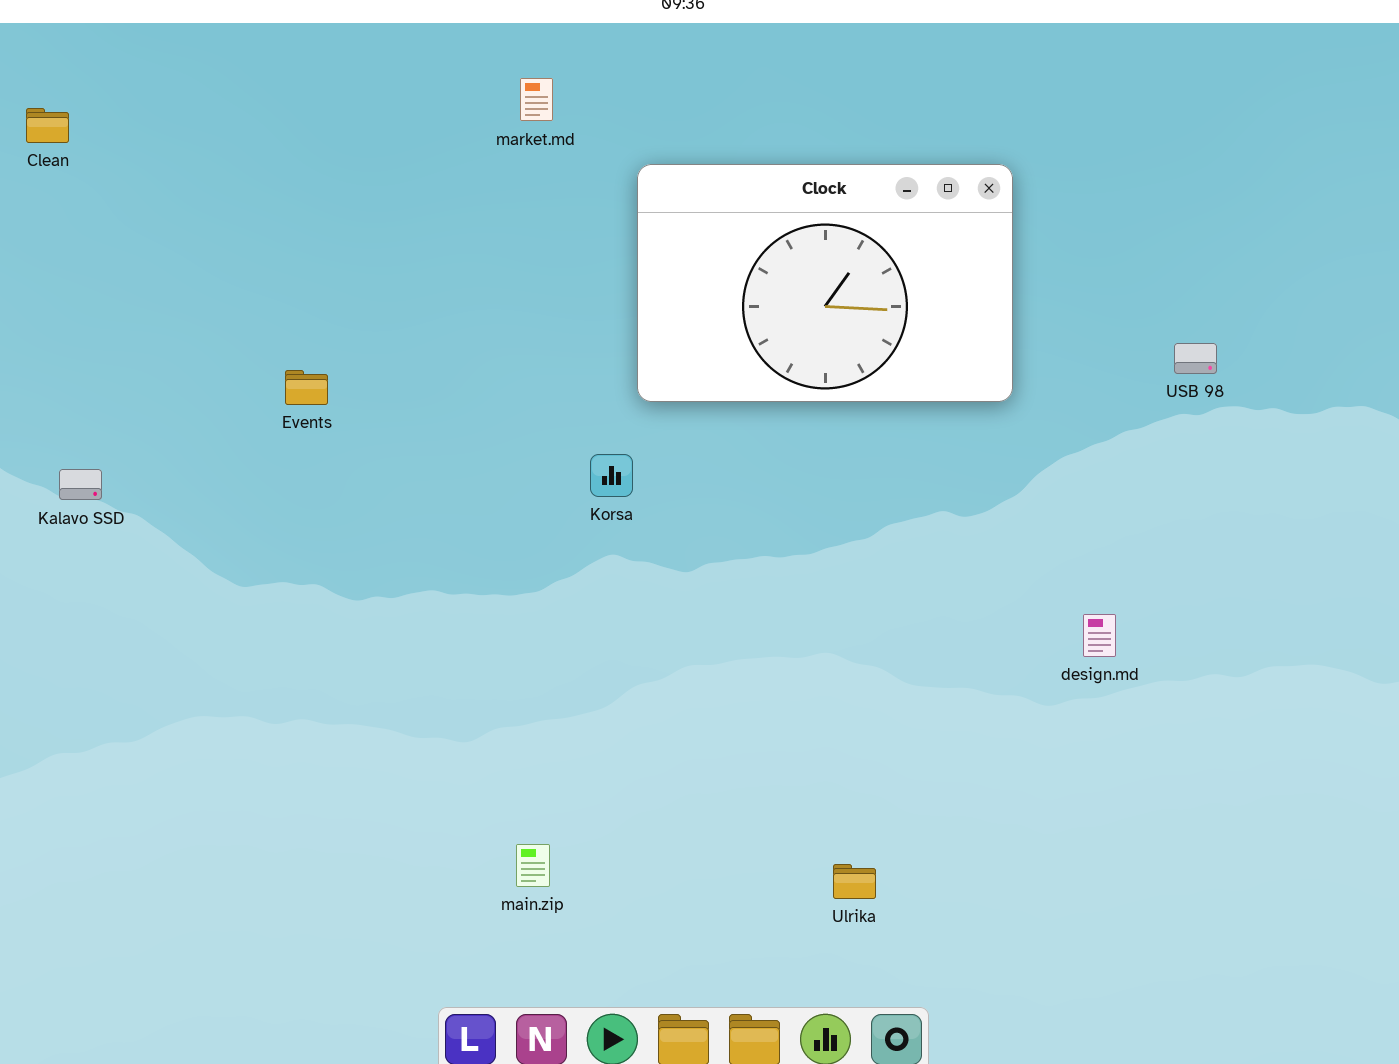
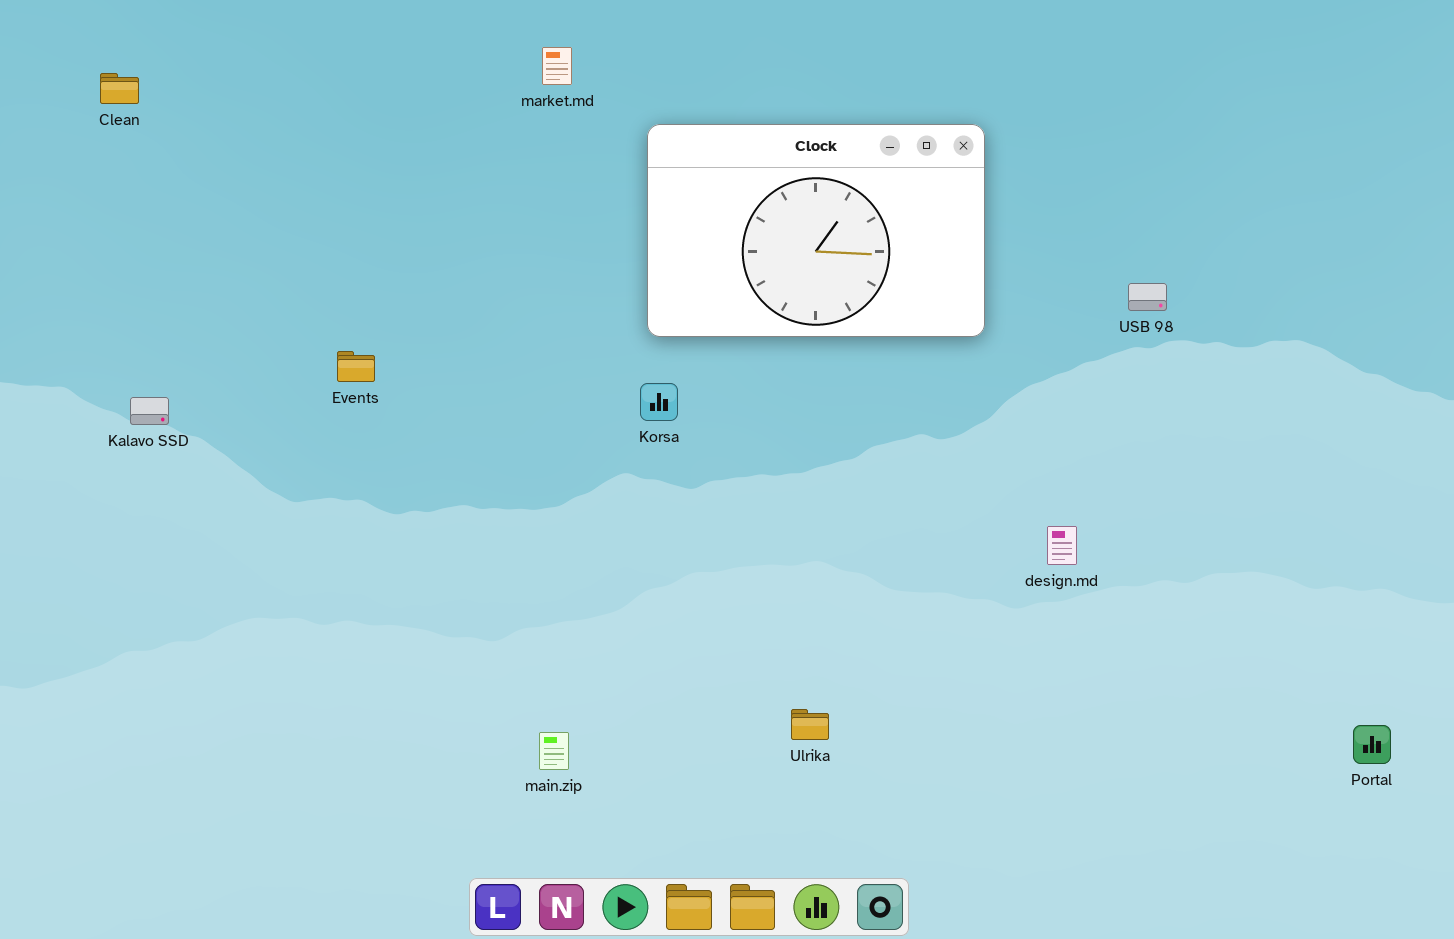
Events: [285,370,328,405] -> [337,351,375,382], moved
Korsa: [590,454,633,497] -> [640,383,678,421], moved
Ulrika: [833,864,876,899] -> [791,709,829,740], moved

